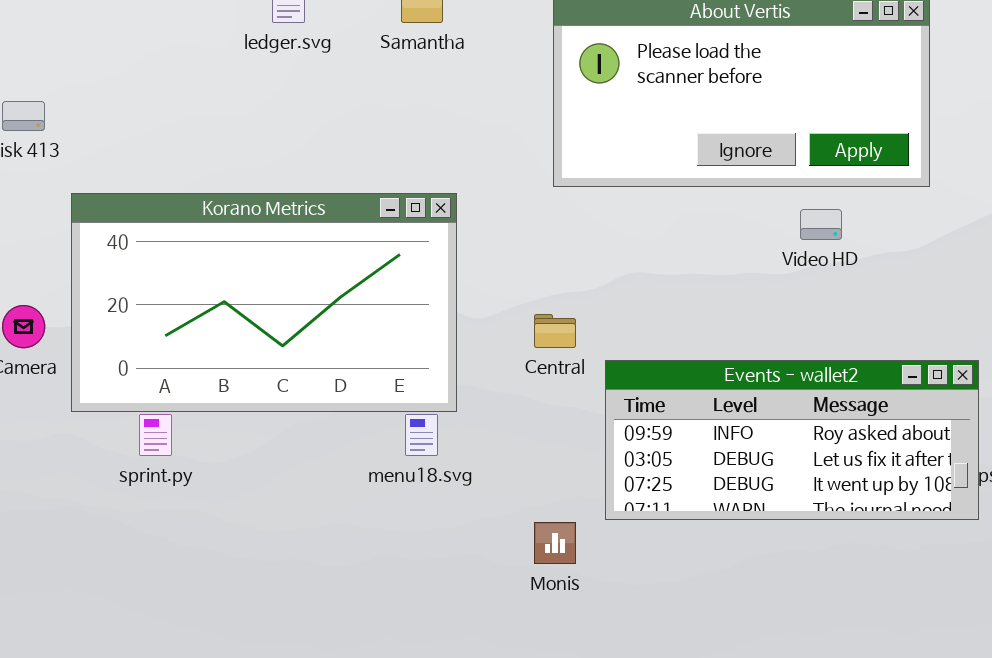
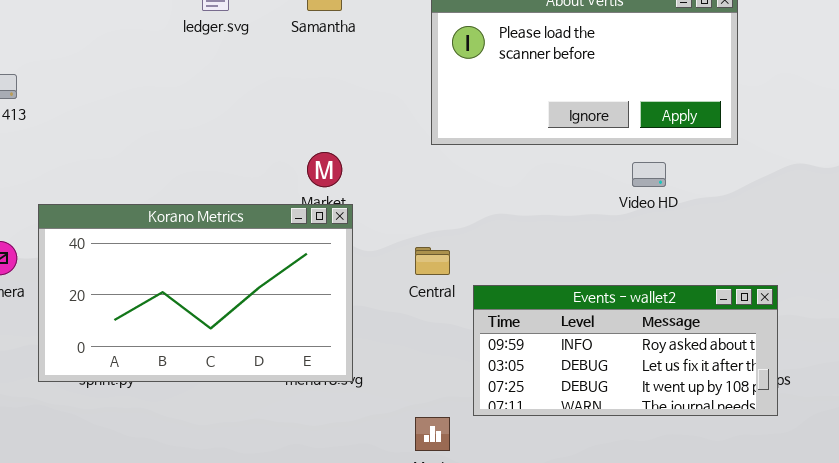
Korano Metrics: [71,193,457,412] -> [38,204,353,382], moved

